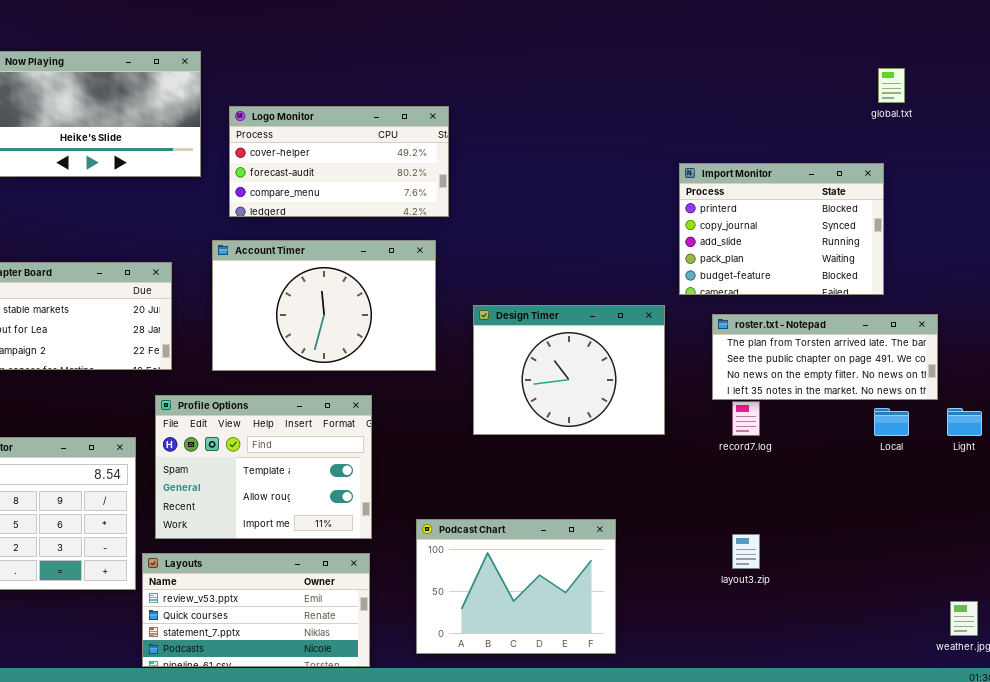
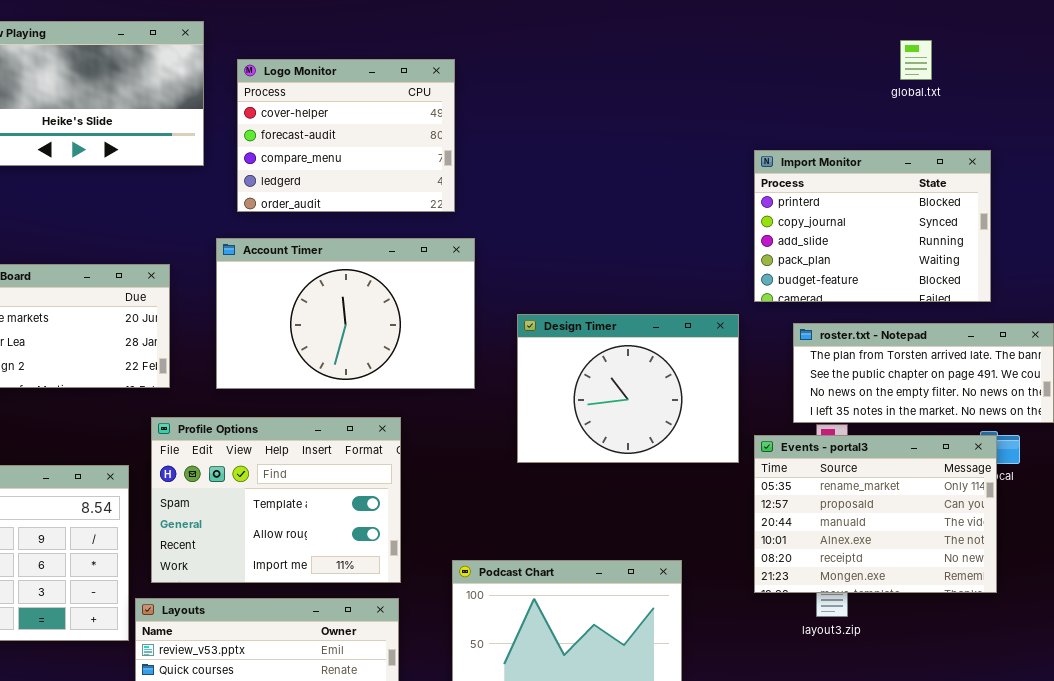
global.txt: [878,68,905,103] -> [900,40,932,80], moved
Logo Monitor: [229,106,449,217] -> [237,59,455,212], resized
Events - portal3: none -> [754,435,997,593], opened

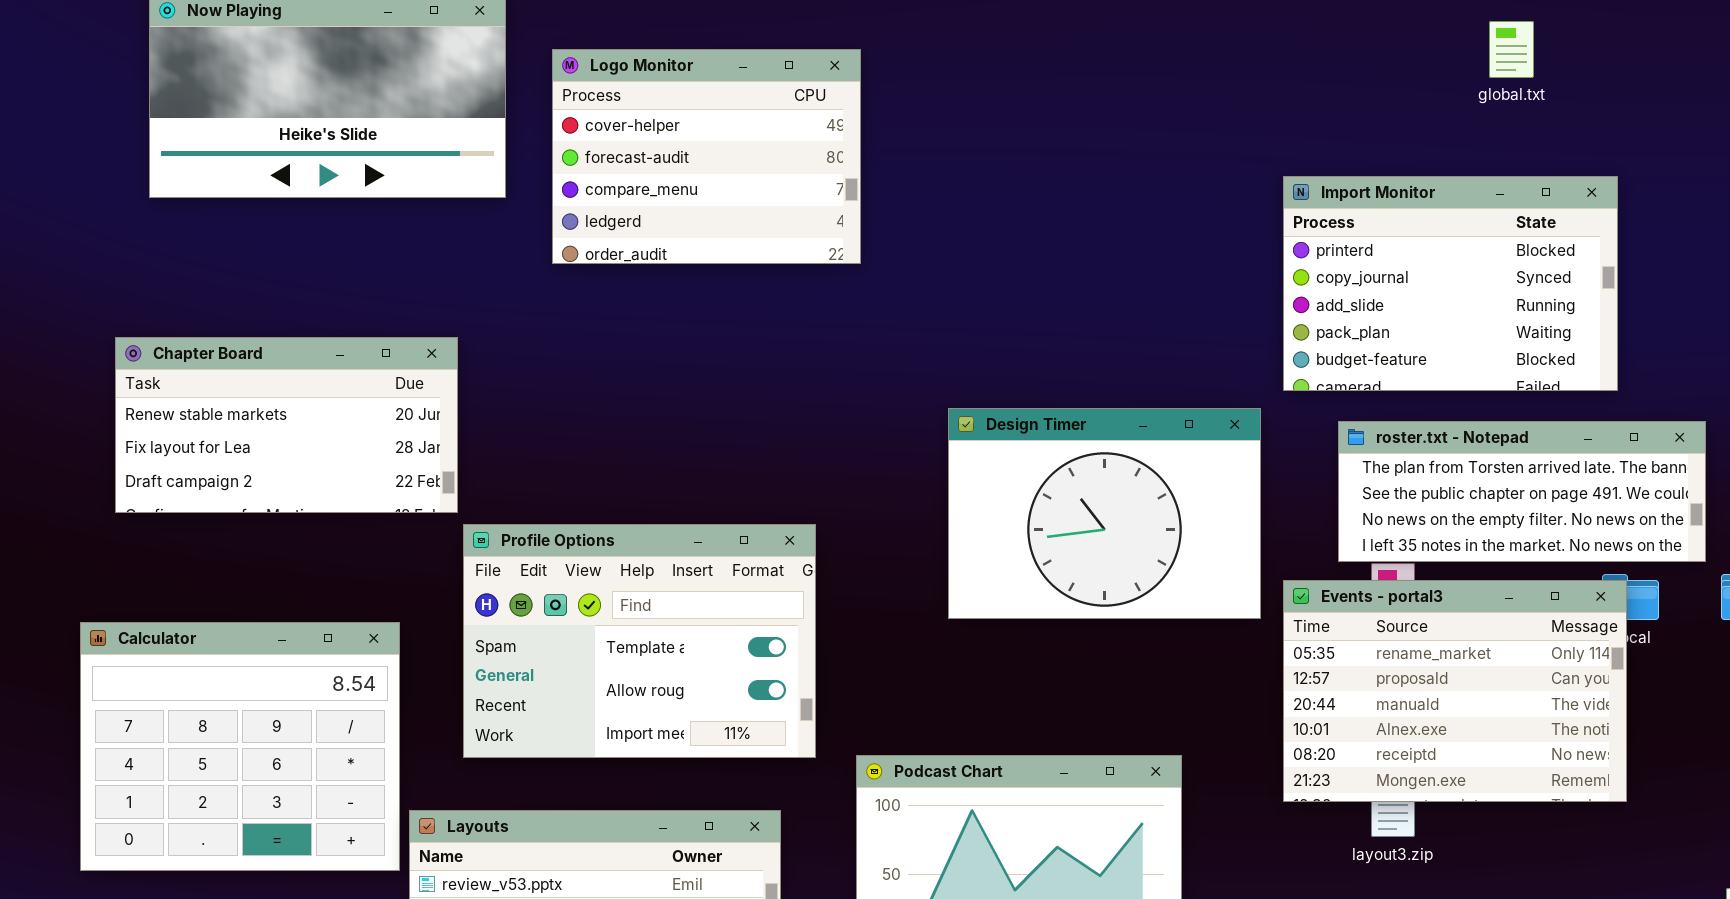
Account Timer: [216,238,475,389] -> none, closed
Profile Options: [151,417,401,583] -> [463,524,816,758], moved

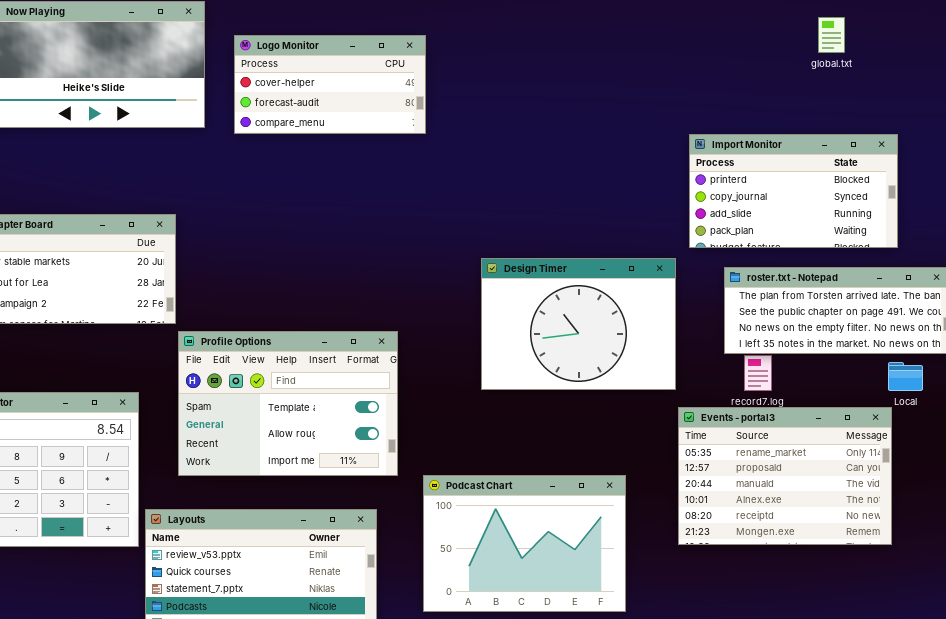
Logo Monitor: [552,49,861,264] -> [234,35,426,134], resized
Import Monitor: [1283,176,1618,391] -> [689,134,898,248], resized
Events - portal3: [1283,580,1627,802] -> [678,407,892,545], moved

